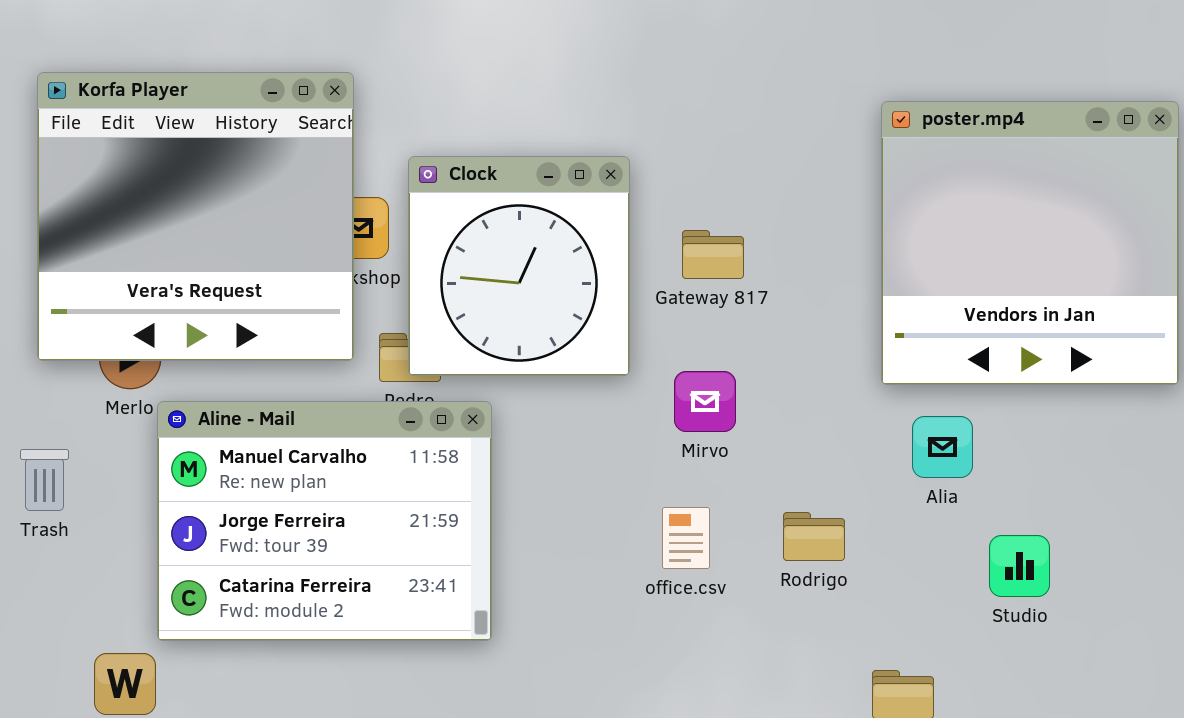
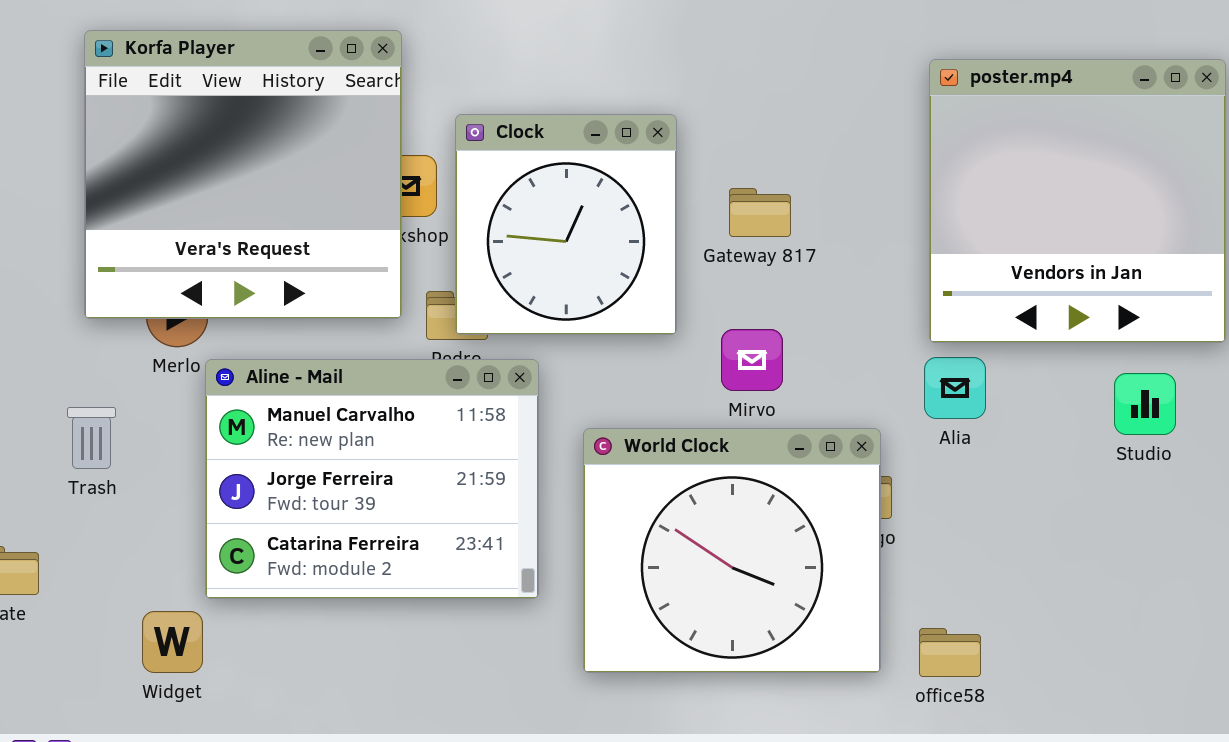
Alia: [912,416,973,478] -> [924,357,986,419], moved
World Clock: none -> [583,428,881,673], opened
Studio: [989,535,1050,597] -> [1114,373,1176,435], moved

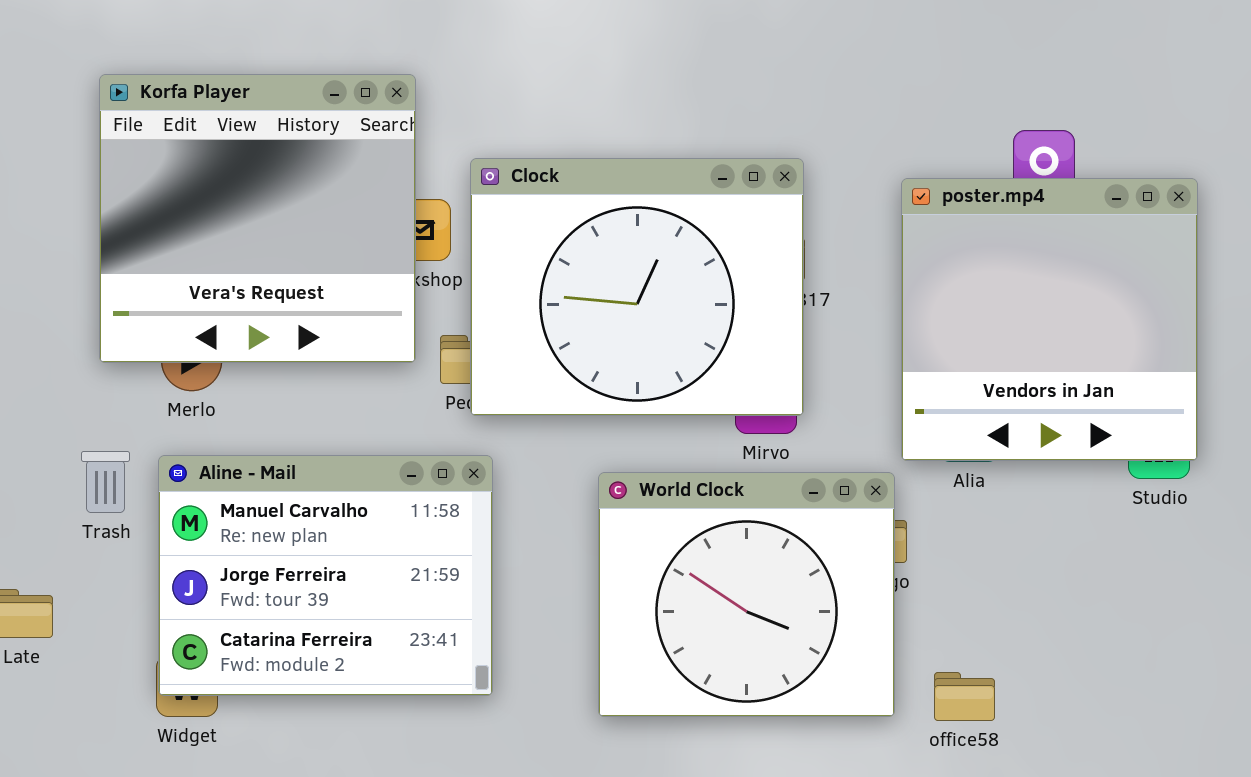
poster.mp4: [929,59,1226,343] -> [901,178,1198,461], moved
Clock: [455,114,677,335] -> [470,158,804,416], resized
Aline - Mail: [205,359,539,599] -> [158,455,493,696], moved

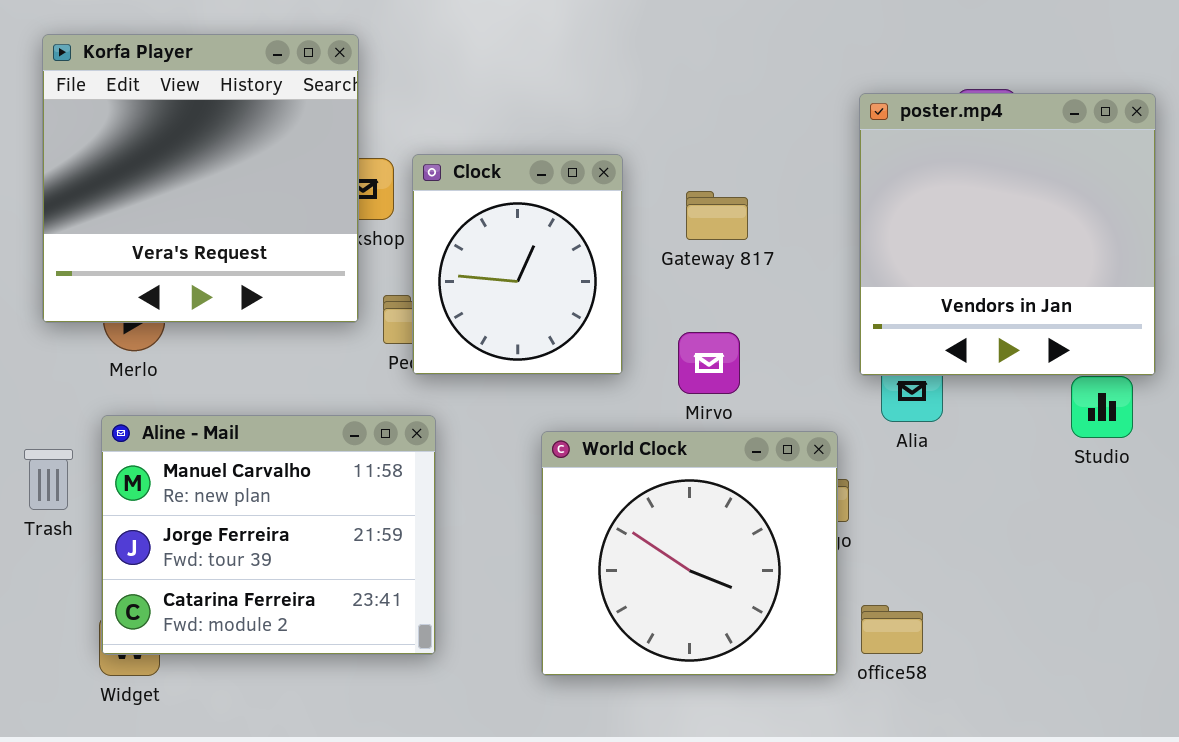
Clock: [470,158,804,416] -> [412,154,623,375], resized
poster.mp4: [901,178,1198,461] -> [859,93,1156,376], moved
Trash: [81,451,130,513] -> [24,449,73,510], moved
office58: [934,672,995,721] -> [861,605,923,654], moved

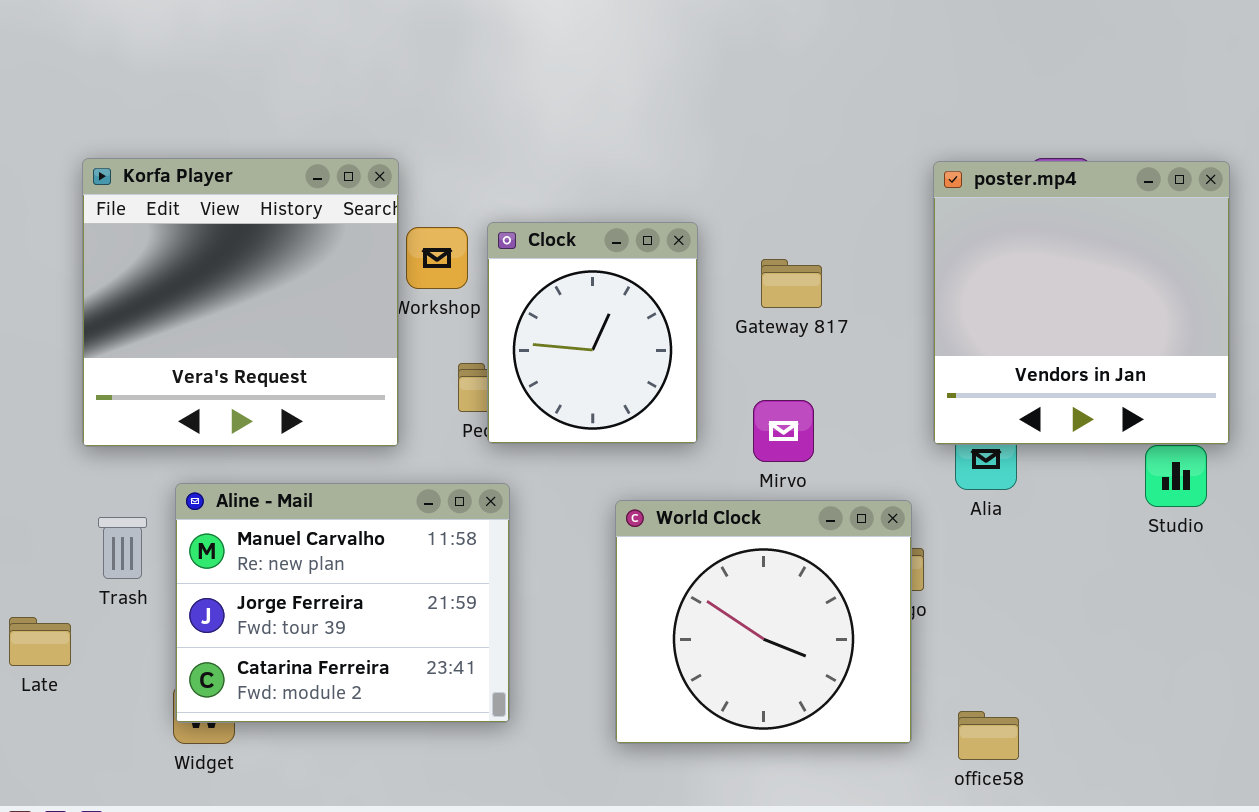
Korfa Player: [42,34,359,323] -> [82,158,399,447], moved
office58: [861,605,923,654] -> [958,711,1019,760], moved

